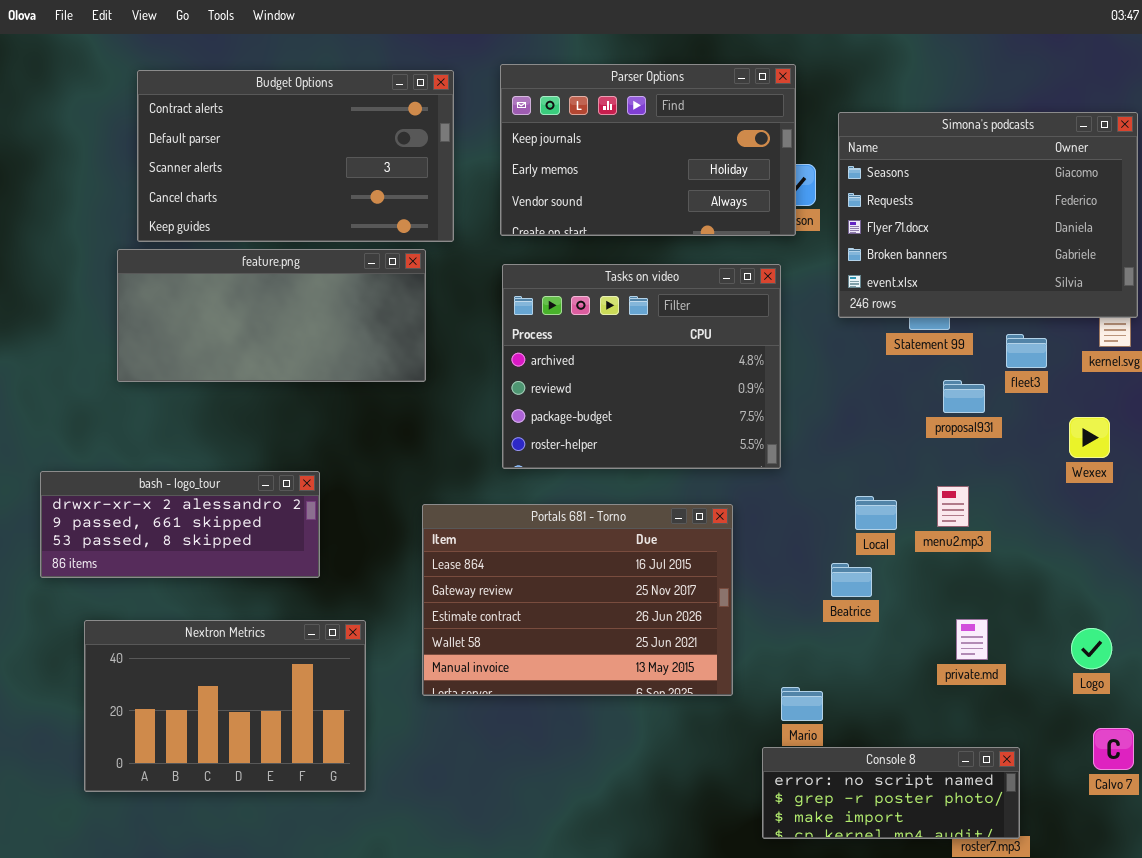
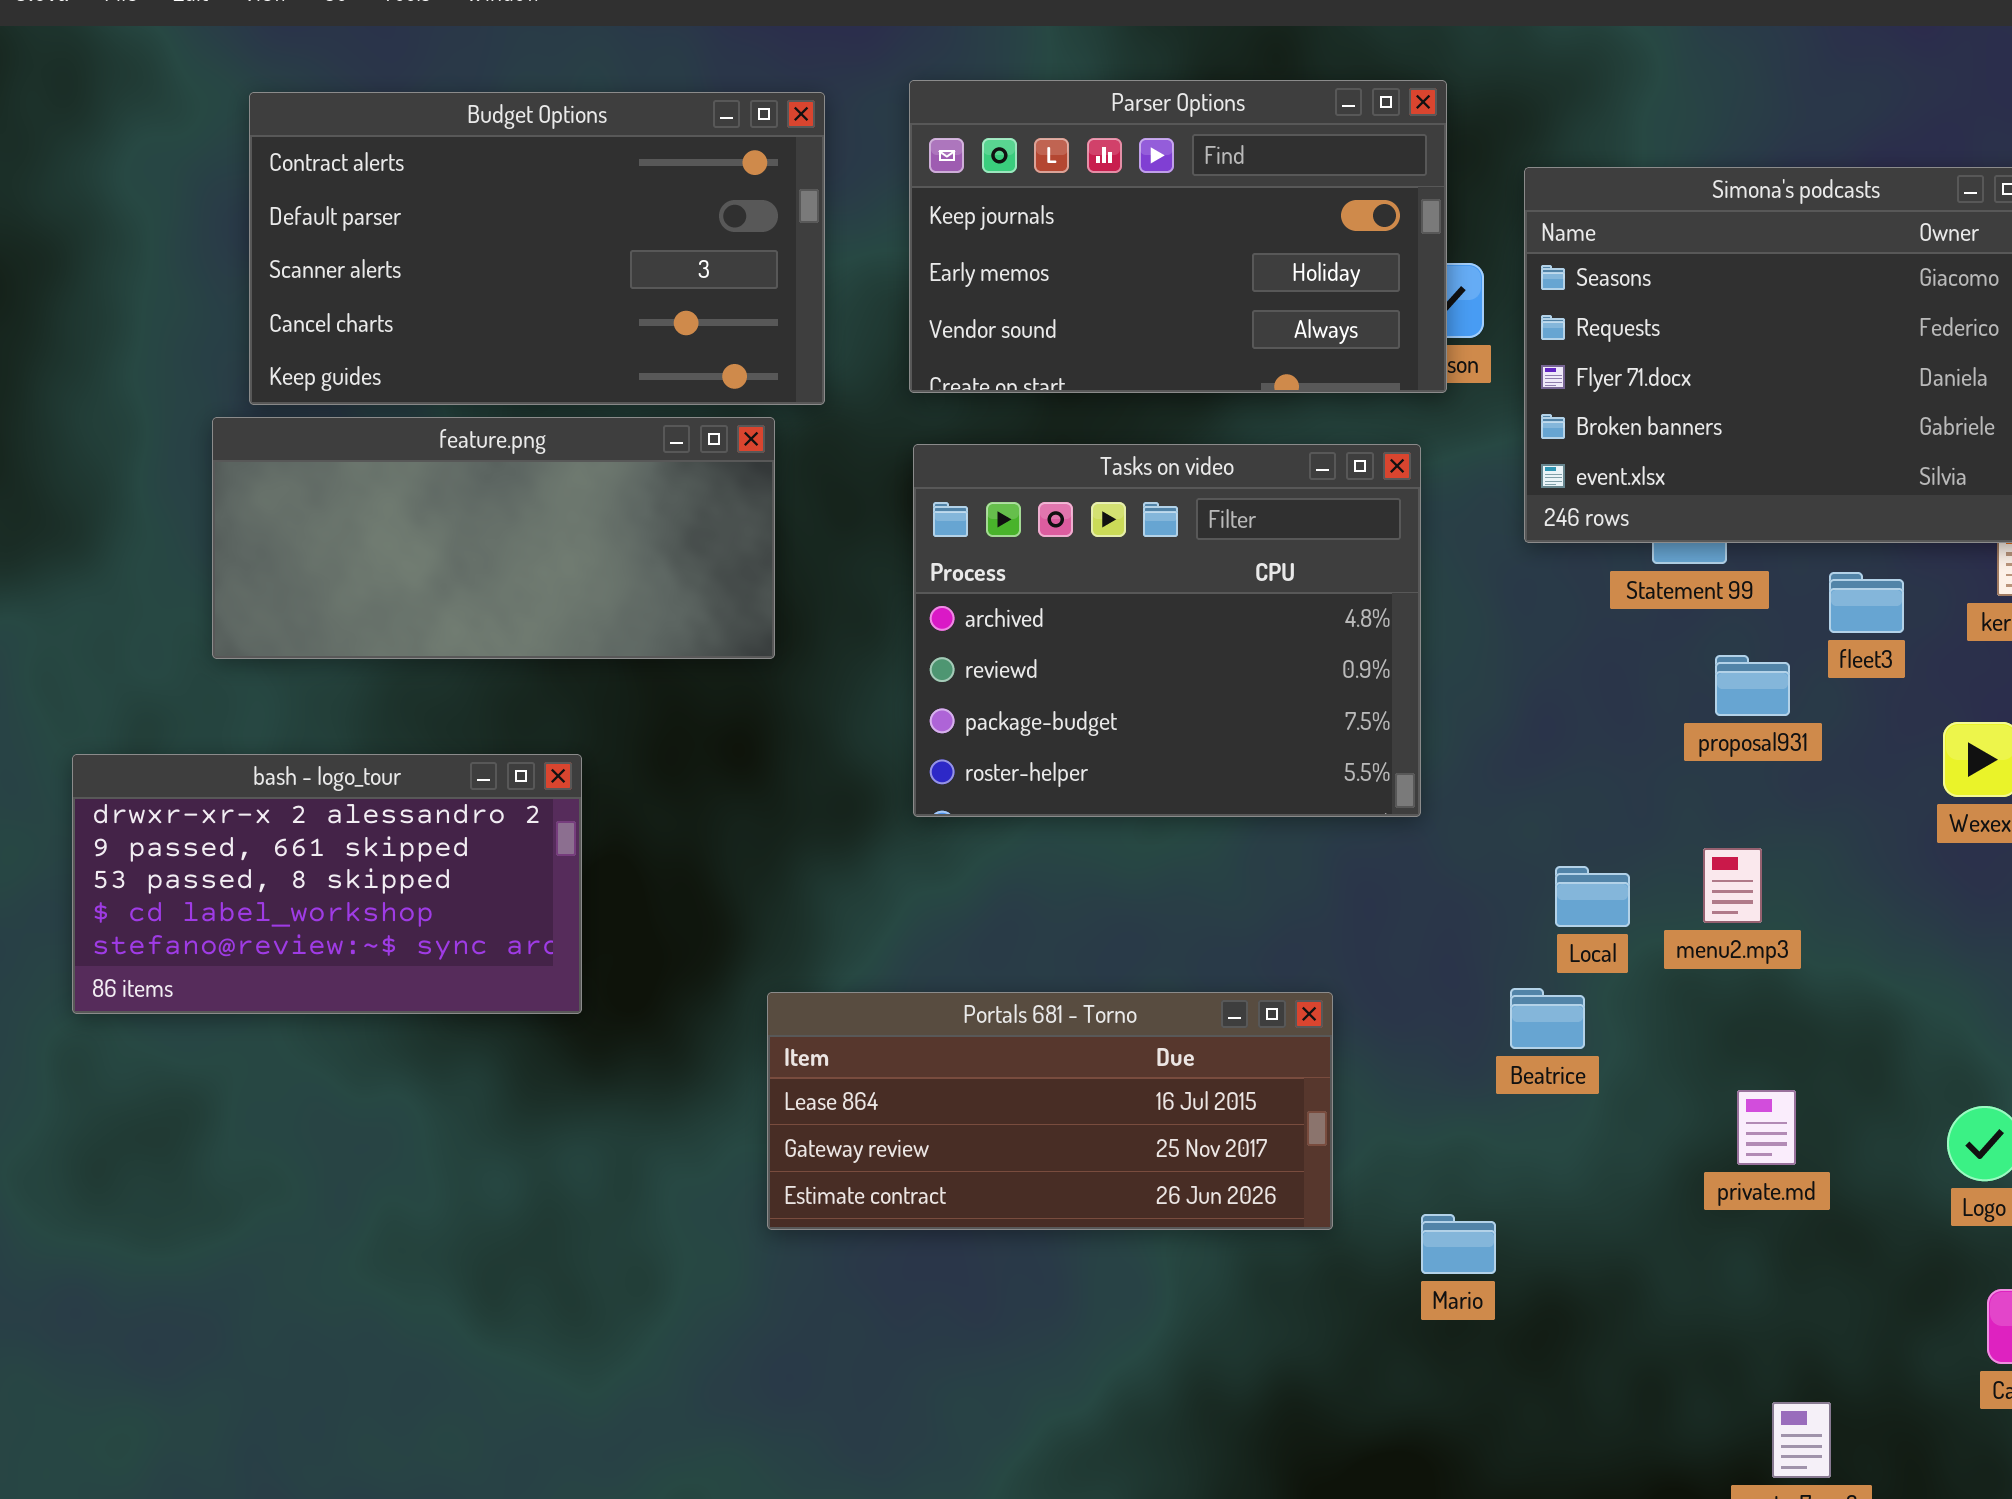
bash - logo_tour: [40,471,320,578] -> [72,754,582,1014], resized
Portals 681 - Torno: [422,504,733,696] -> [767,992,1333,1230], resized
Nextron Metrics: [84,620,366,792] -> none, closed
Console 8: [762,747,1020,839] -> none, closed

